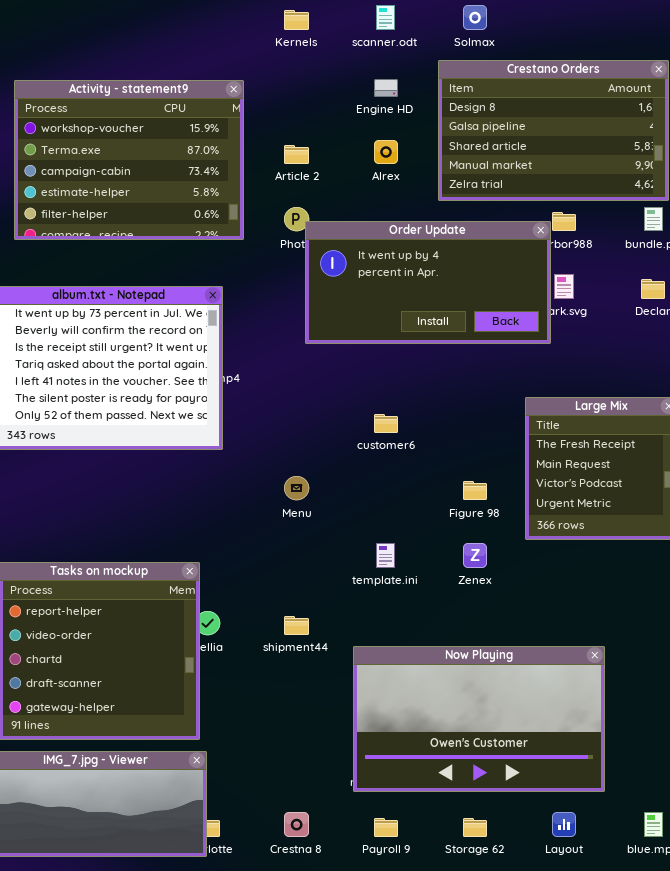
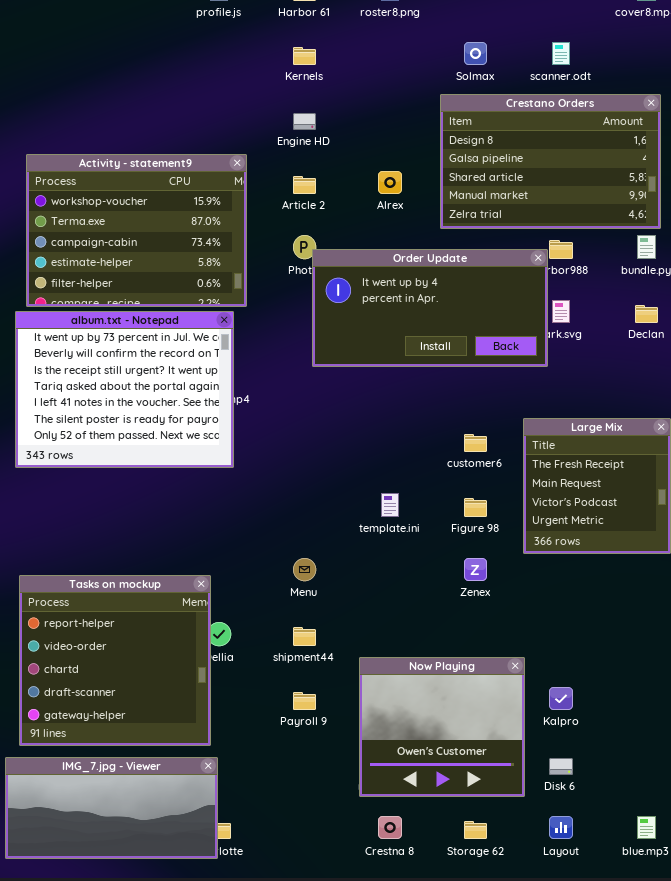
scanner.odt: [376,5,395,30] -> [552,42,570,65], moved
Engine HD: [374,79,398,97] -> [293,113,316,130], moved
Activity - statement9: [14,80,244,240] -> [26,154,247,307], moved
customer6: [374,414,398,433] -> [464,434,487,452], moved
Menu: [284,476,309,500] -> [293,558,316,581], moved
template.ini: [376,543,395,568] -> [381,493,399,517], moved
Now Playing: [353,646,605,792] -> [359,657,525,797], resized
Crestna 8: [284,812,309,837] -> [378,816,402,839], moved
Payroll 9: [374,818,398,837] -> [293,692,316,710], moved

